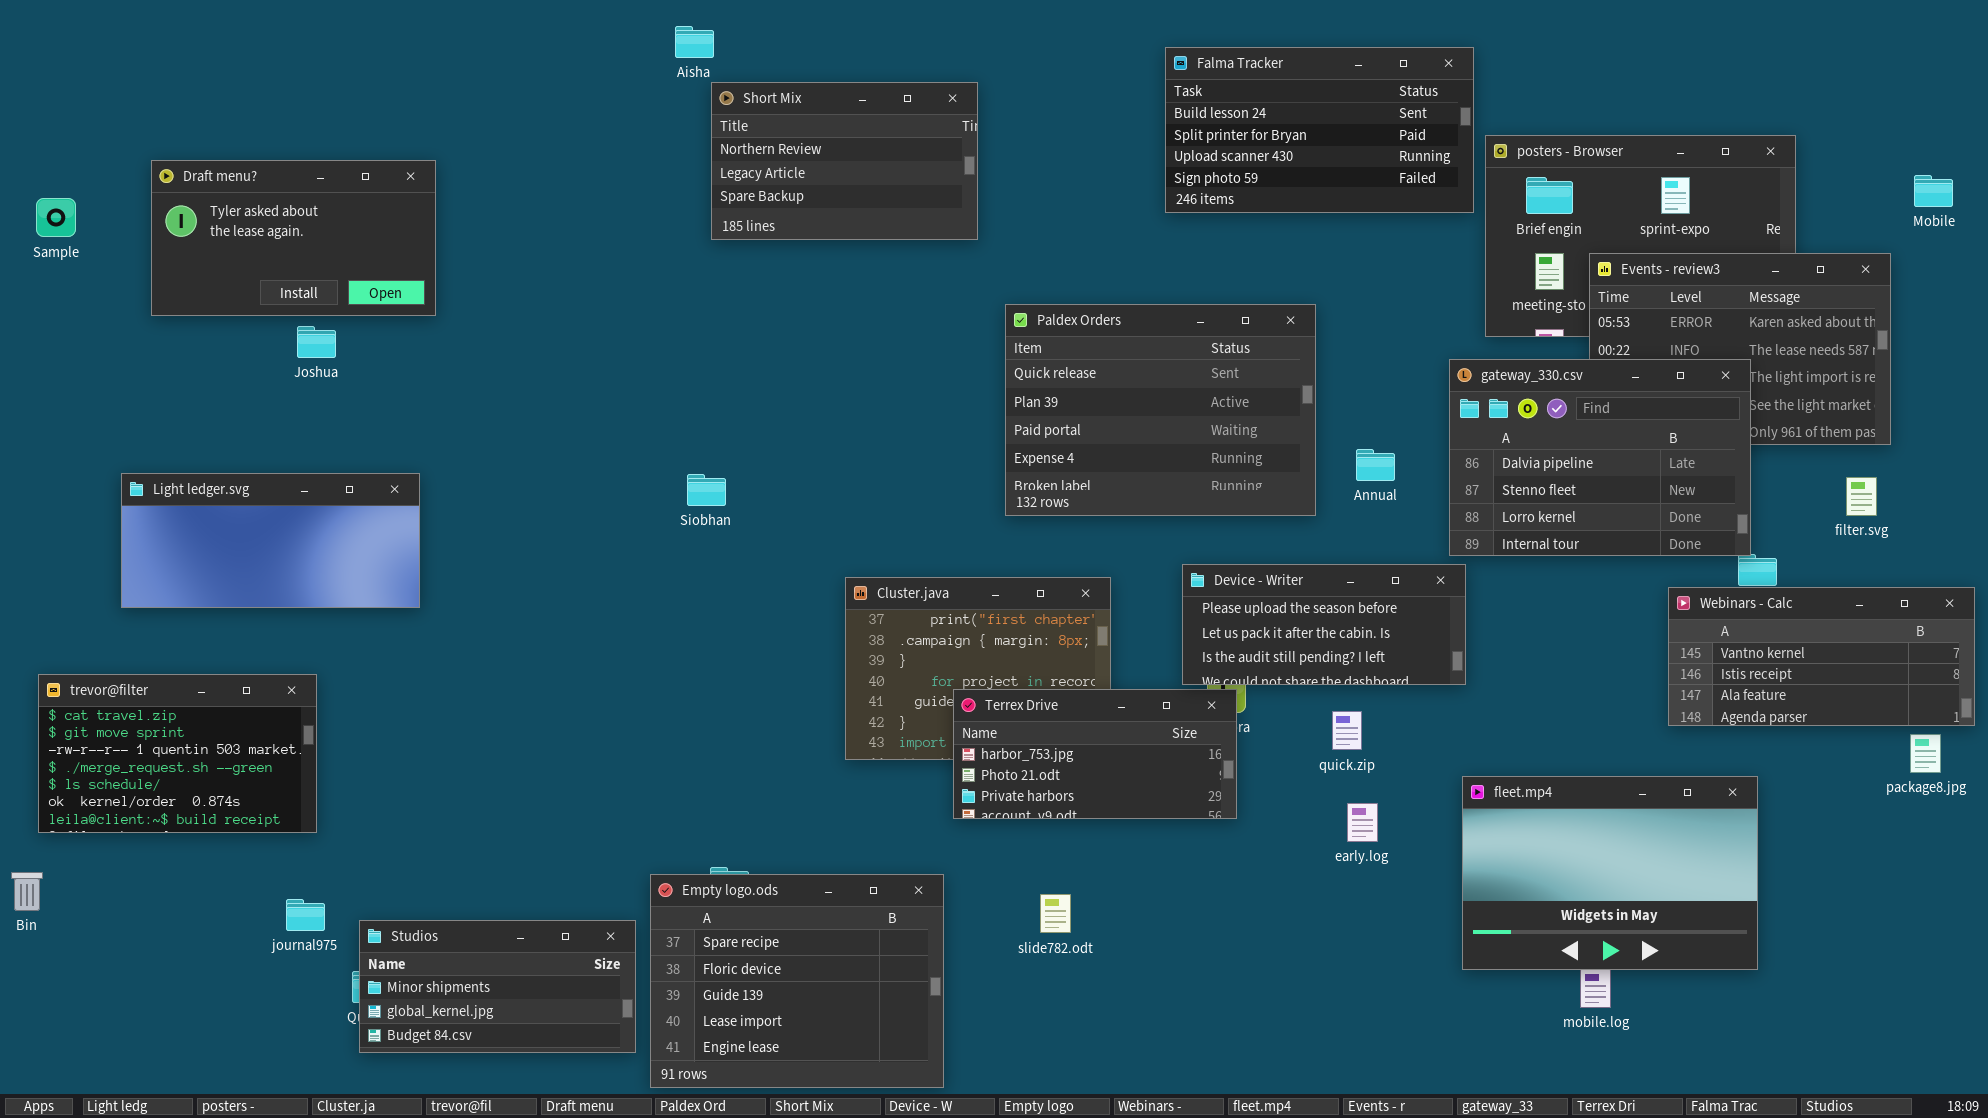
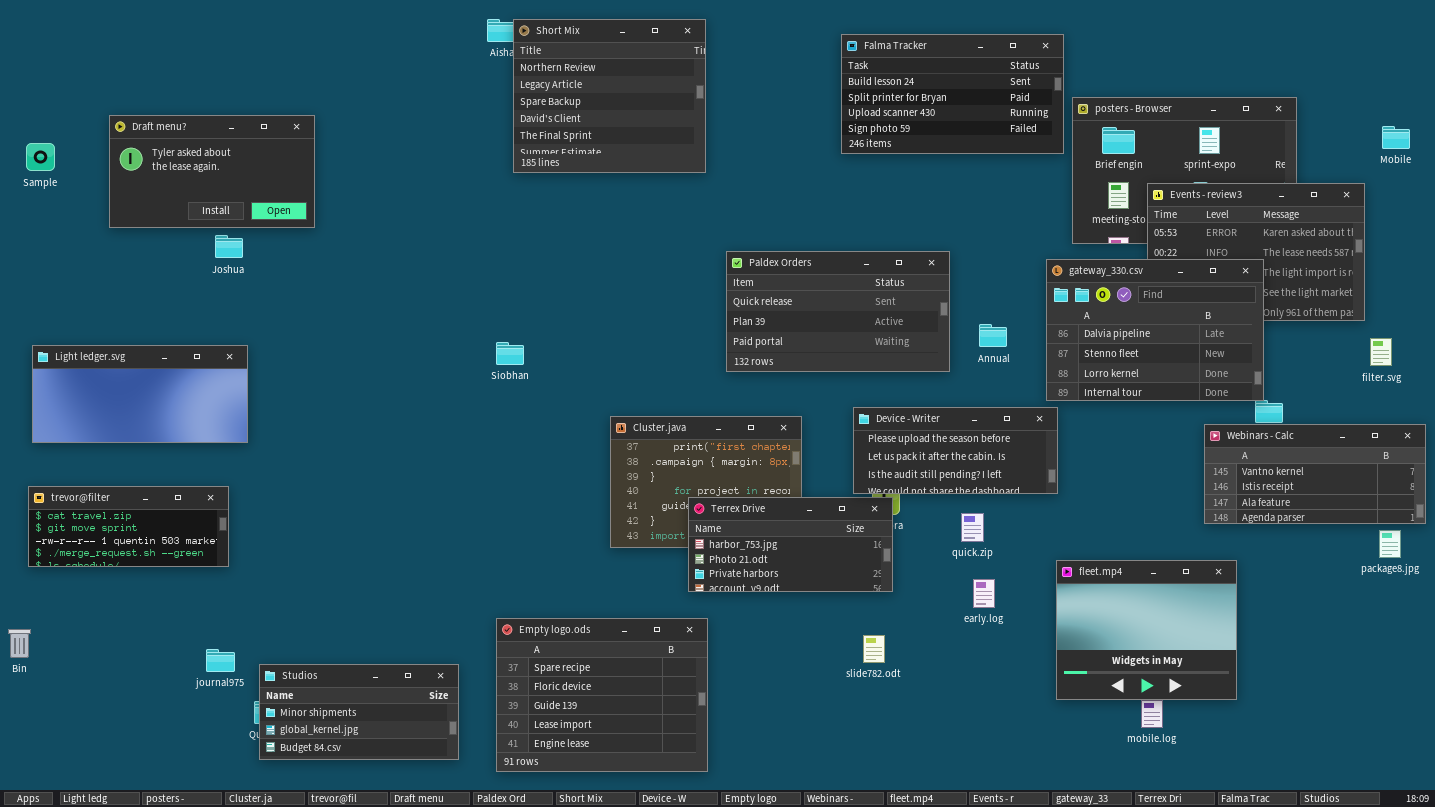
Short Mix: [711,82,978,240] -> [513,19,706,173], resized
Paldex Orders: [1005,304,1316,516] -> [726,251,950,372], resized
Light ledger.svg: [121,473,420,608] -> [32,345,248,443], moved
filter.svg: [1846,477,1877,516] -> [1370,338,1392,366], moved
trevor@filter: [38,674,317,833] -> [28,486,229,567], resized
fleet.mp4: [1462,776,1758,970] -> [1056,560,1237,700], resized
Empty logo.ods: [650,874,944,1088] -> [496,618,708,772], moved
slide782.odt: [1040,894,1071,933] -> [863,635,885,663], moved

